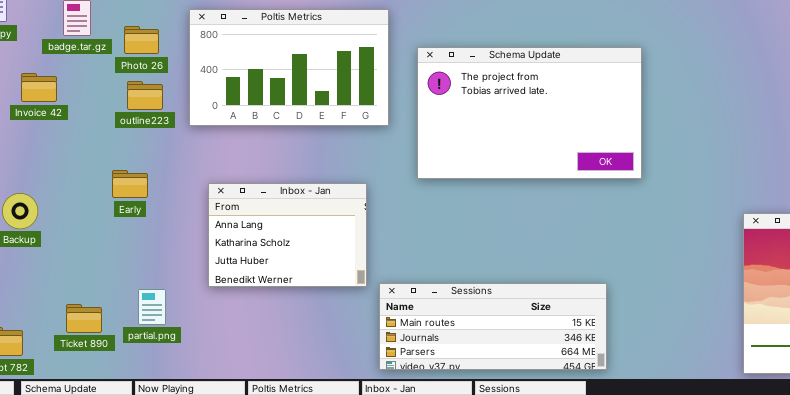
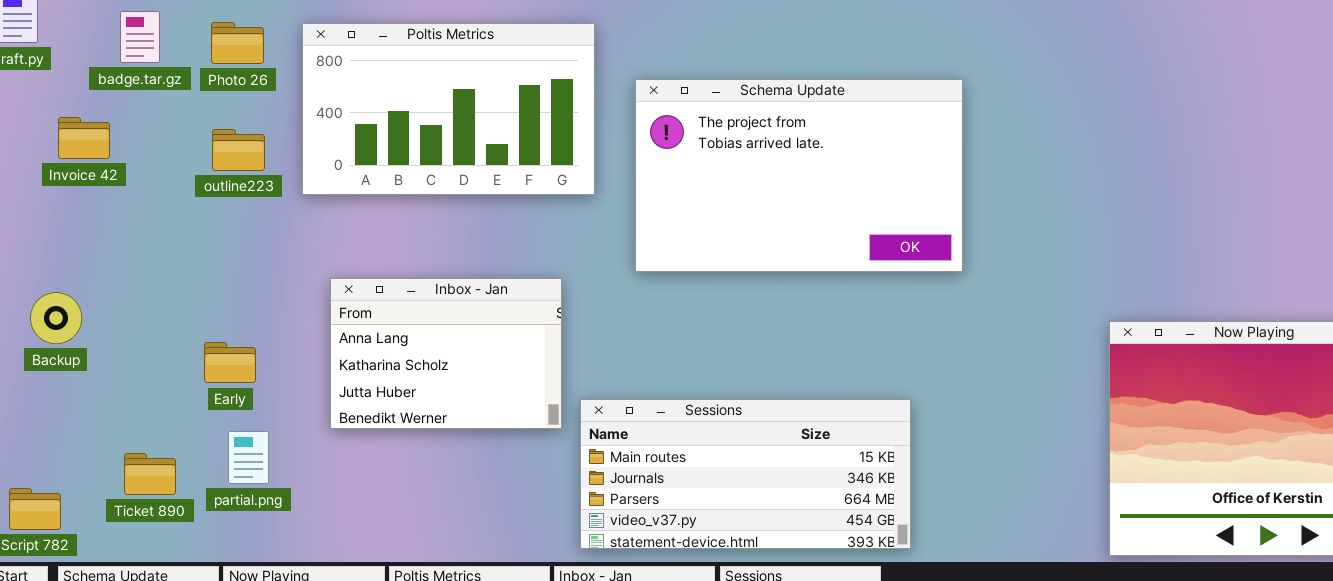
Photo 26: [124,26,159,54] -> [211,22,264,64], moved
Early: [112,170,148,198] -> [204,342,256,383], moved
Sessions: [379,283,607,370] -> [580,399,911,549], resized

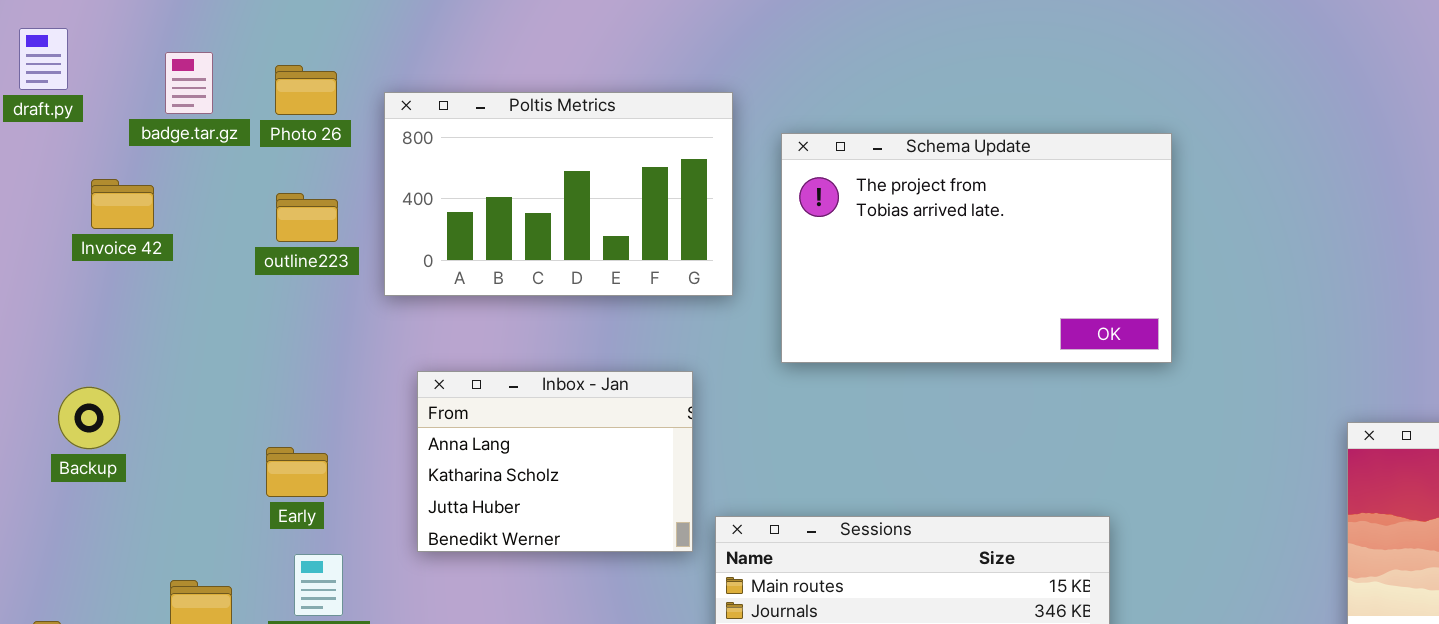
Poltis Metrics: [302,23,595,195] -> [384,92,733,296], moved

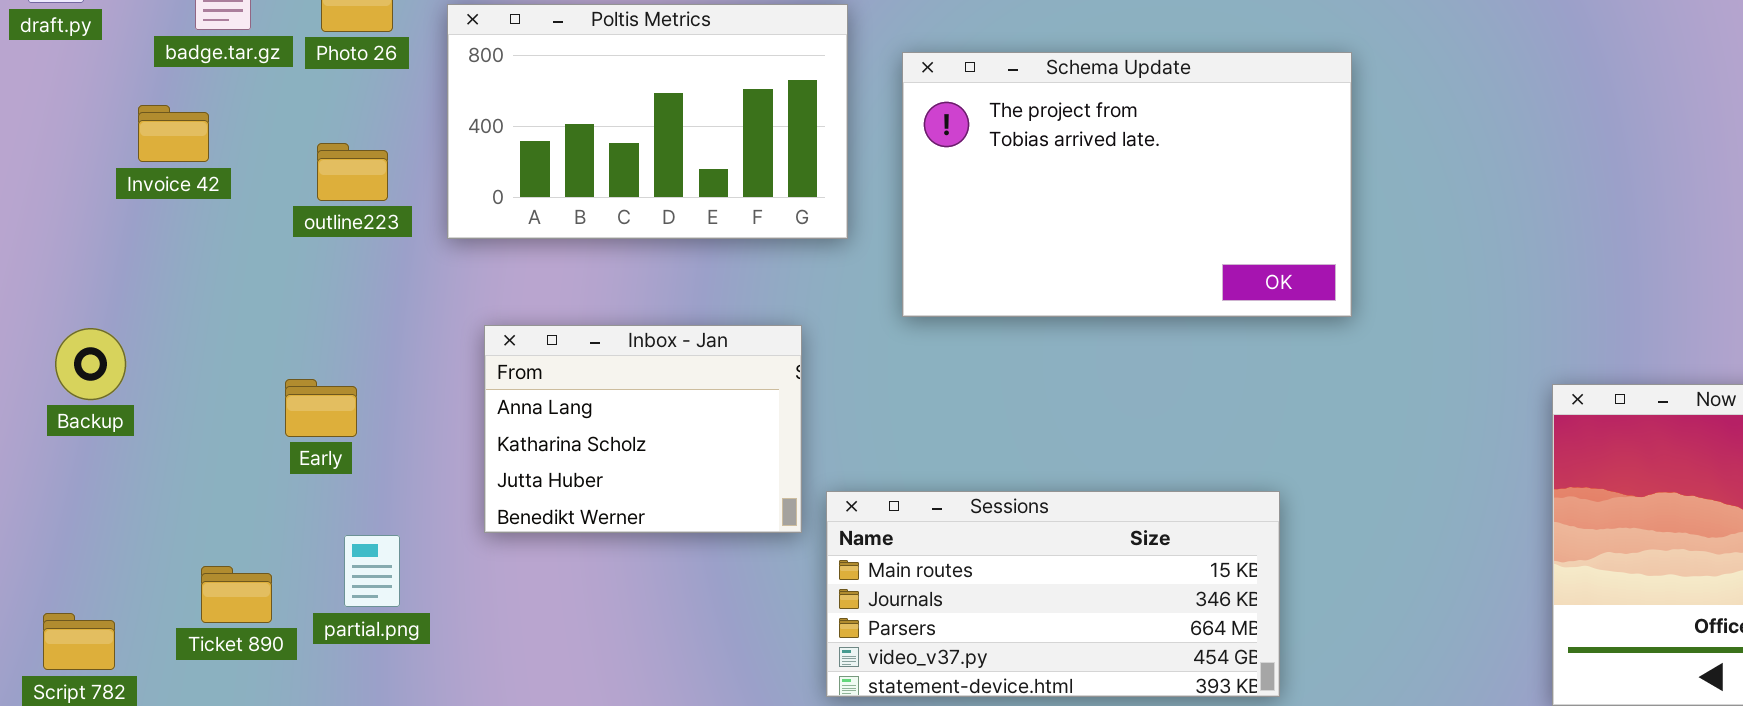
Invoice 42: [91,179,154,229] -> [138,105,209,162], moved
outline223: [276,193,338,242] -> [317,143,388,201], moved
Backup: [58,387,120,449] -> [55,328,126,400], moved
Early: [266,447,328,497] -> [285,379,357,437], moved

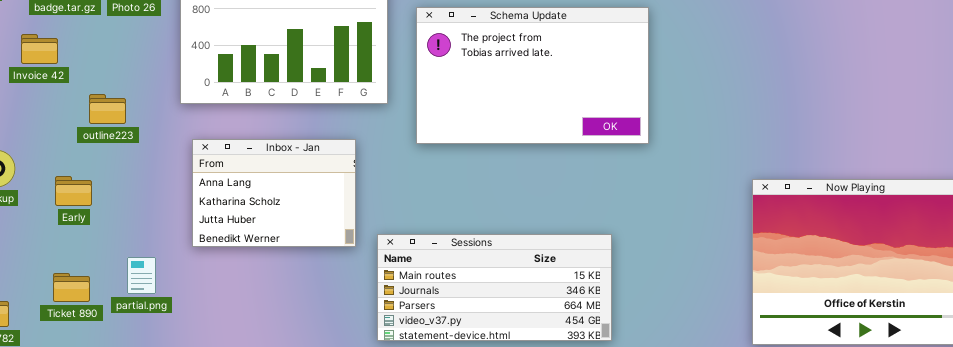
outline223: [317,143,388,201] -> [89,94,126,124], moved
Inbox - Jan: [484,325,802,533] -> [192,139,356,247], moved
Early: [285,379,357,437] -> [55,176,92,206], moved

